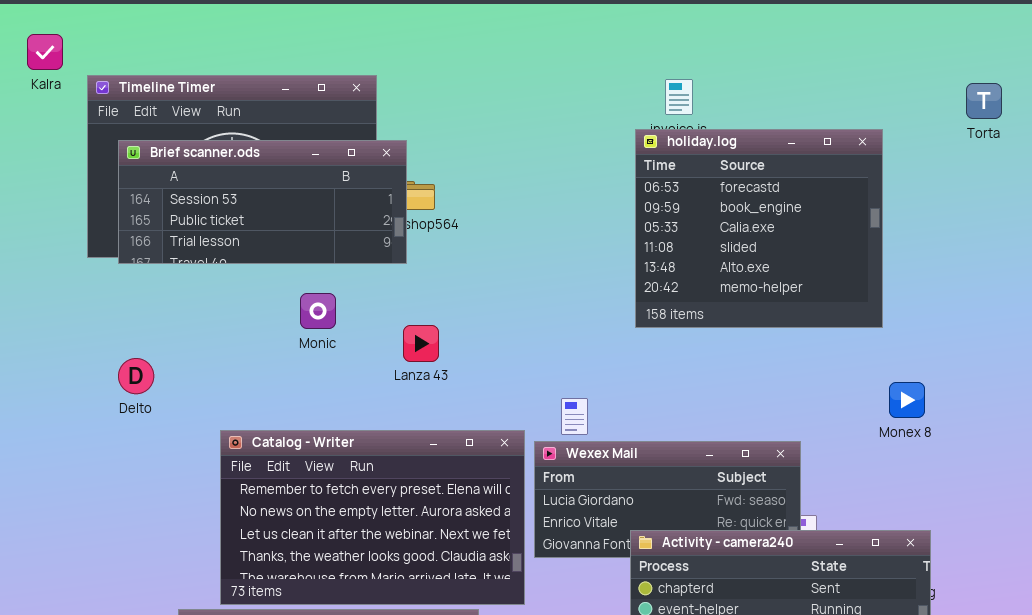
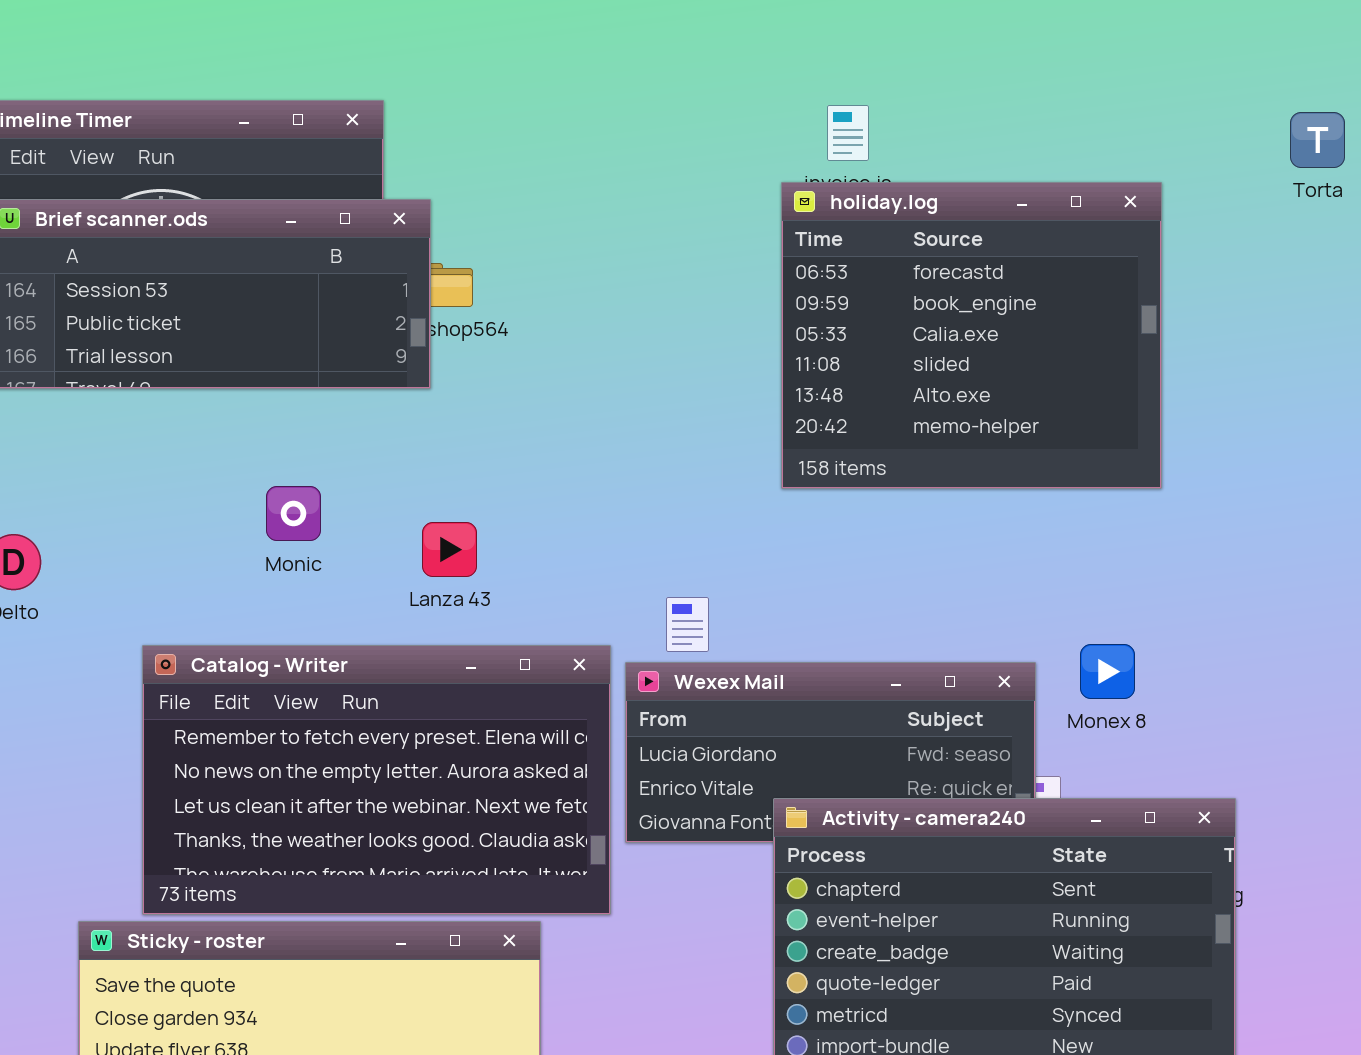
Monic: [300,293,336,329] -> [266,486,321,541], moved
Lanza 43: [403,325,439,362] -> [422,522,477,577], moved
Monex 8: [889,382,925,418] -> [1080,644,1135,699], moved

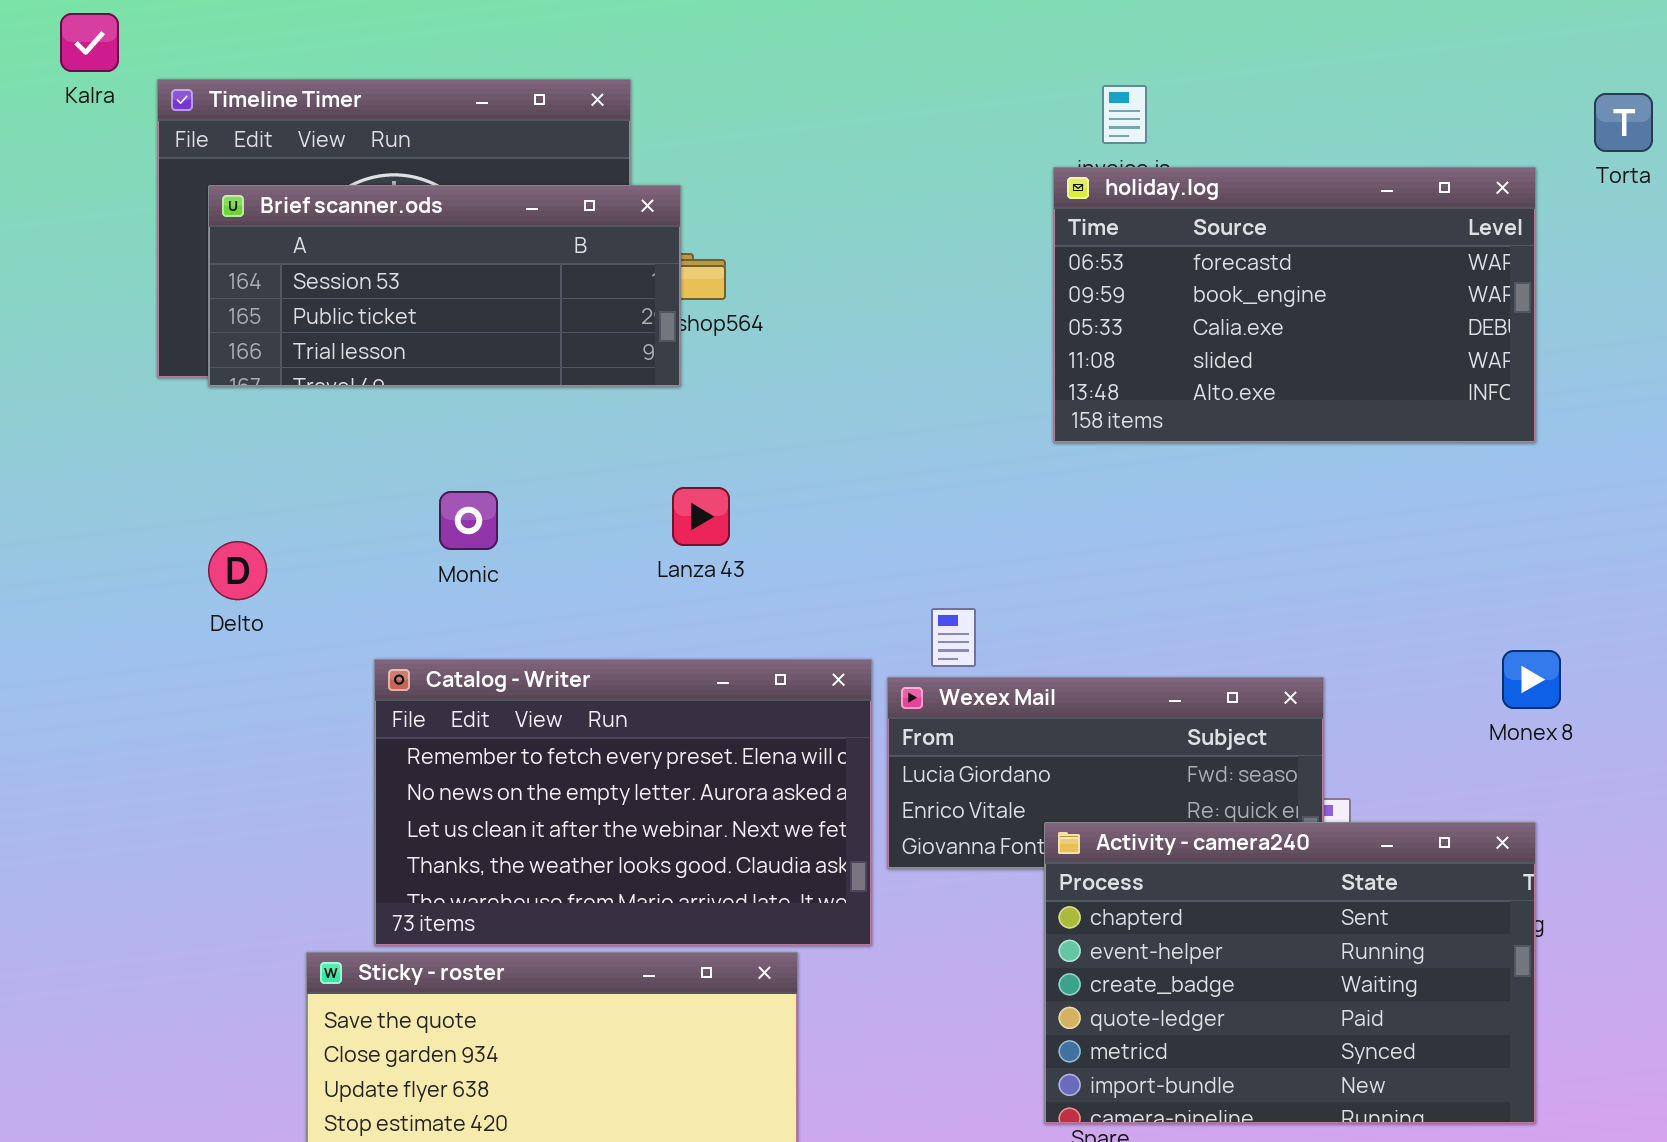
holiday.log: [781,182,1162,489] -> [1053,167,1536,443], resized
Monic: [266,486,321,541] -> [439,491,498,550], moved
Lanza 43: [422,522,477,577] -> [672,487,730,546], moved
Monex 8: [1080,644,1135,699] -> [1502,650,1561,709], moved

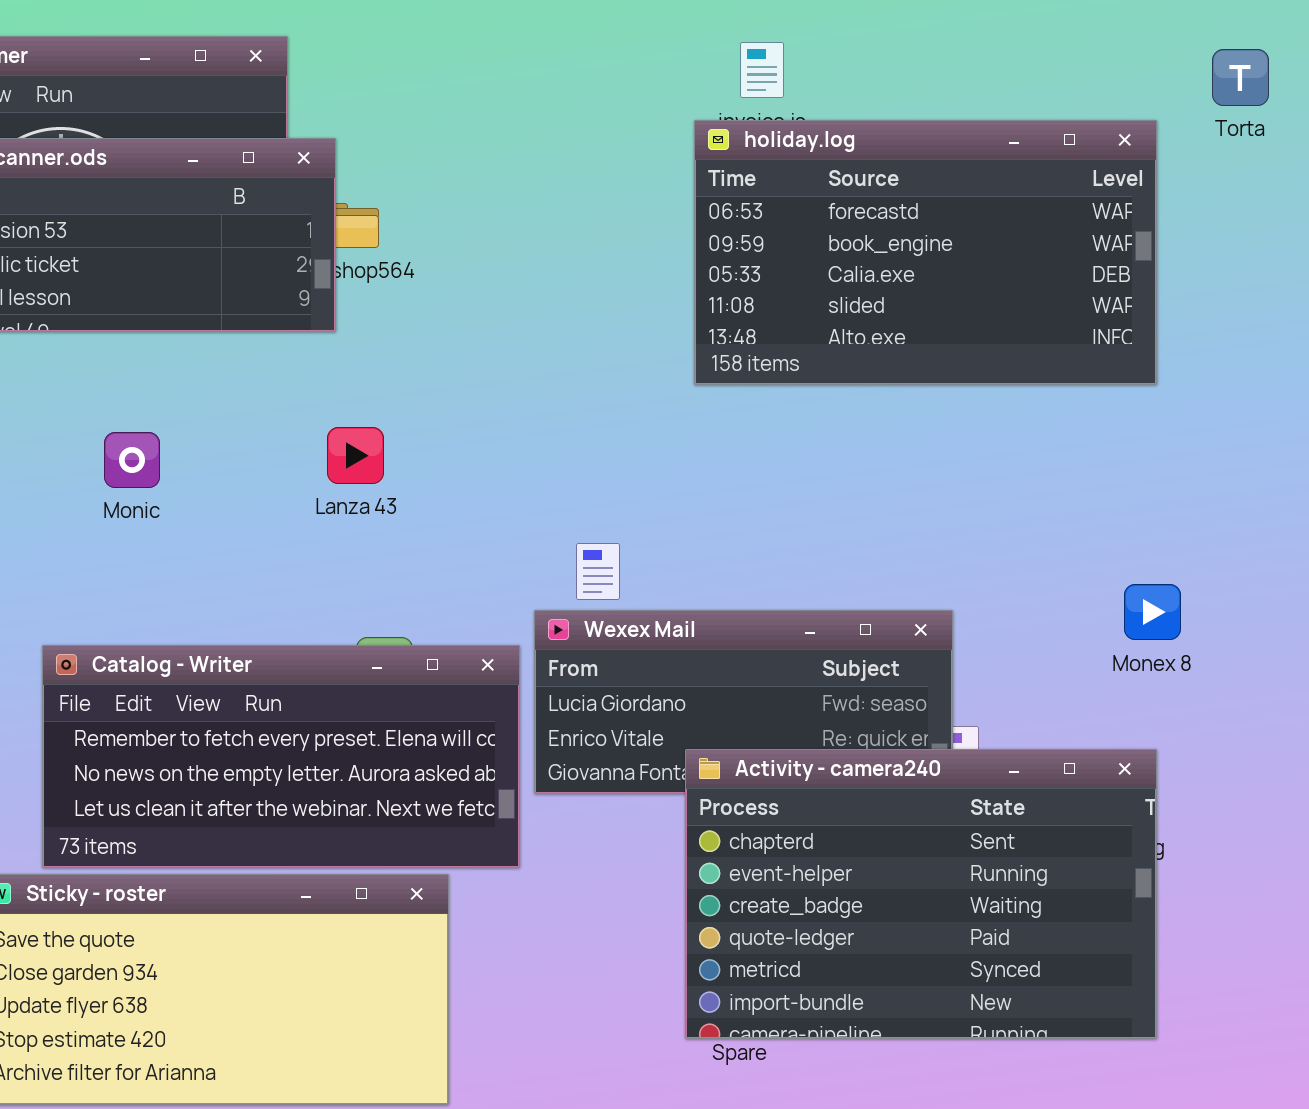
Catalog - Writer: [374,659,872,946] -> [42,645,520,868], resized

